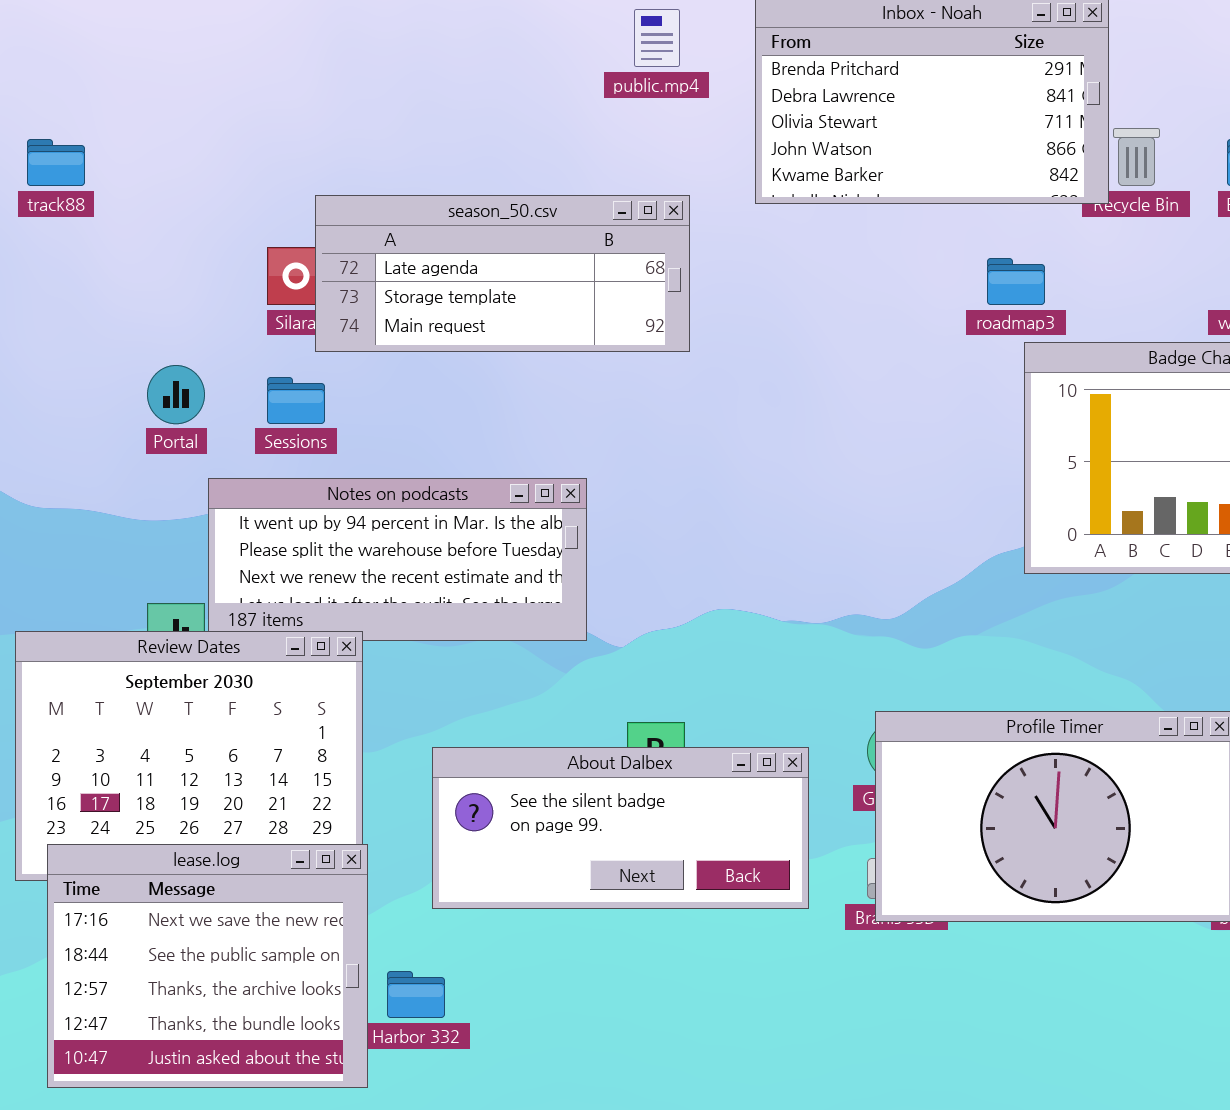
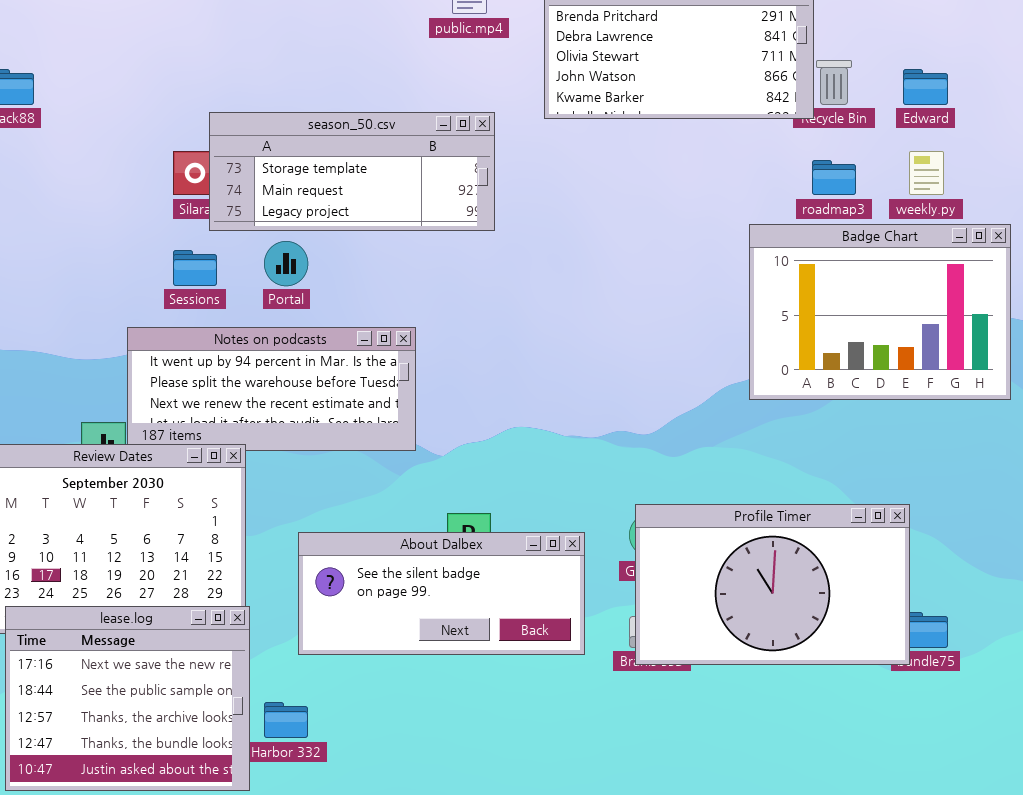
season_50.csv: [315,195,690,352] -> [209,112,495,231], scrolled down 1 row
roadmap3: [987,258,1045,305] -> [812,160,856,195], moved
Portal: [147,365,205,424] -> [264,241,308,286], moved

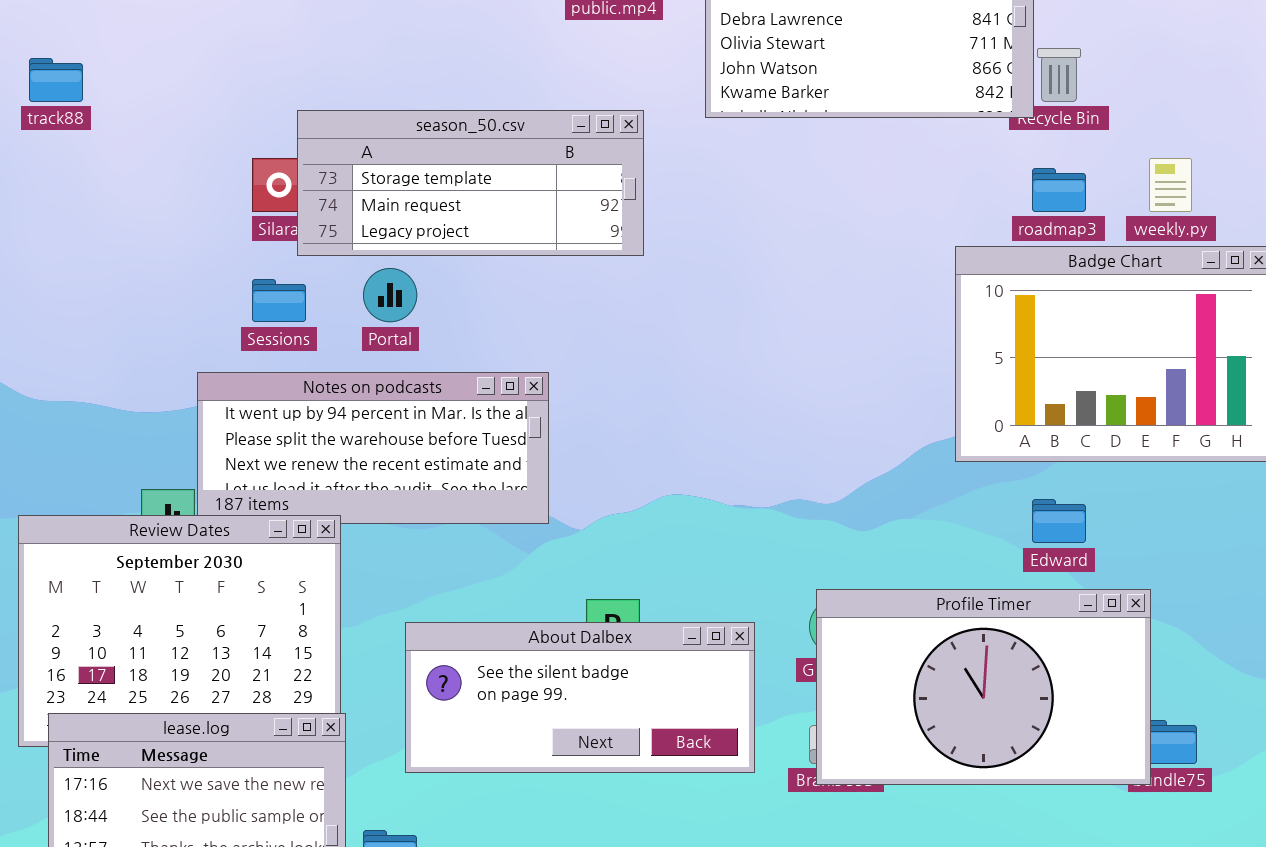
Edward: [903,69,948,105] -> [1032,499,1086,543], moved

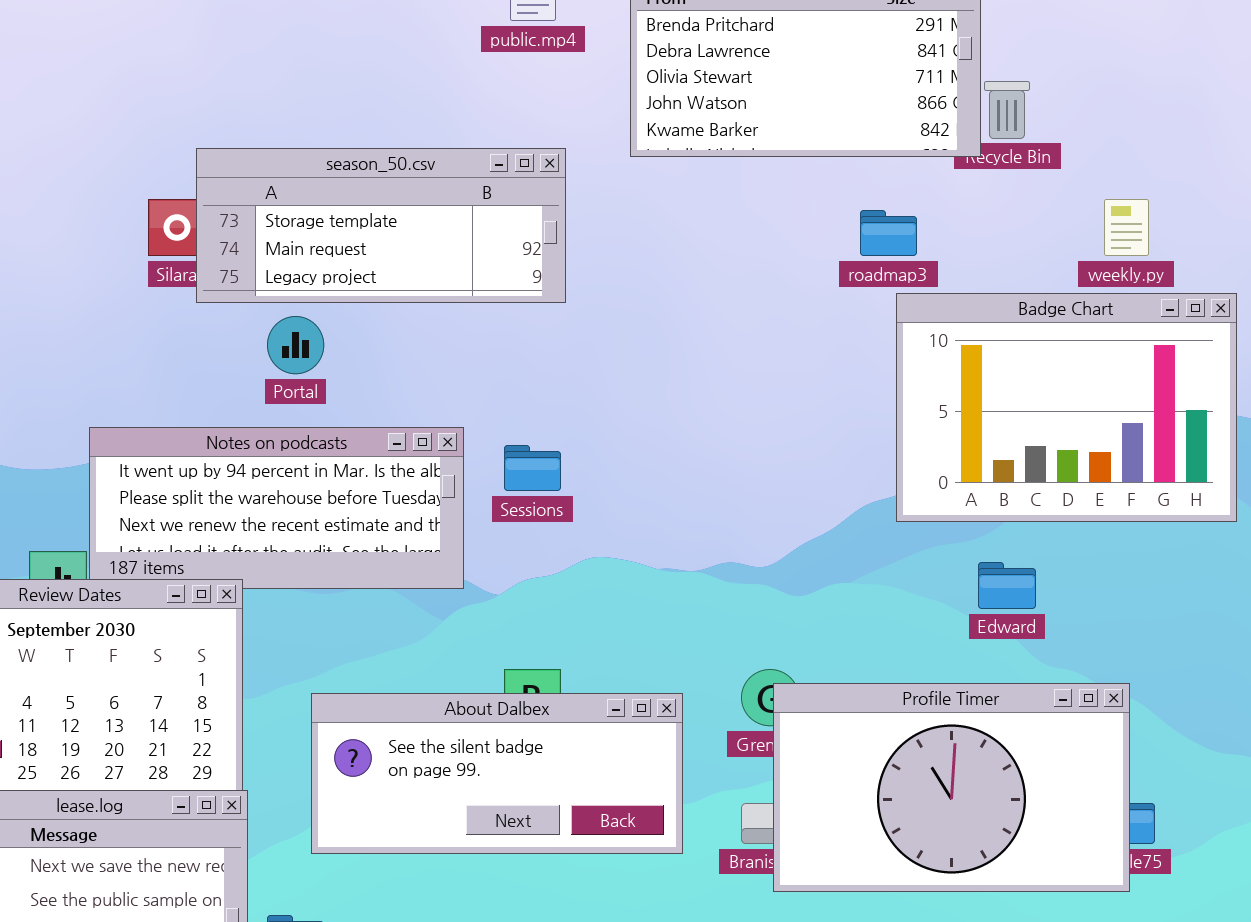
roadmap3: [1032,168,1086,212] -> [860,210,917,256], moved
Sessions: [252,279,306,322] -> [504,445,561,491], moved
Profile Timer: [816,589,1151,785] -> [773,683,1130,892], moved

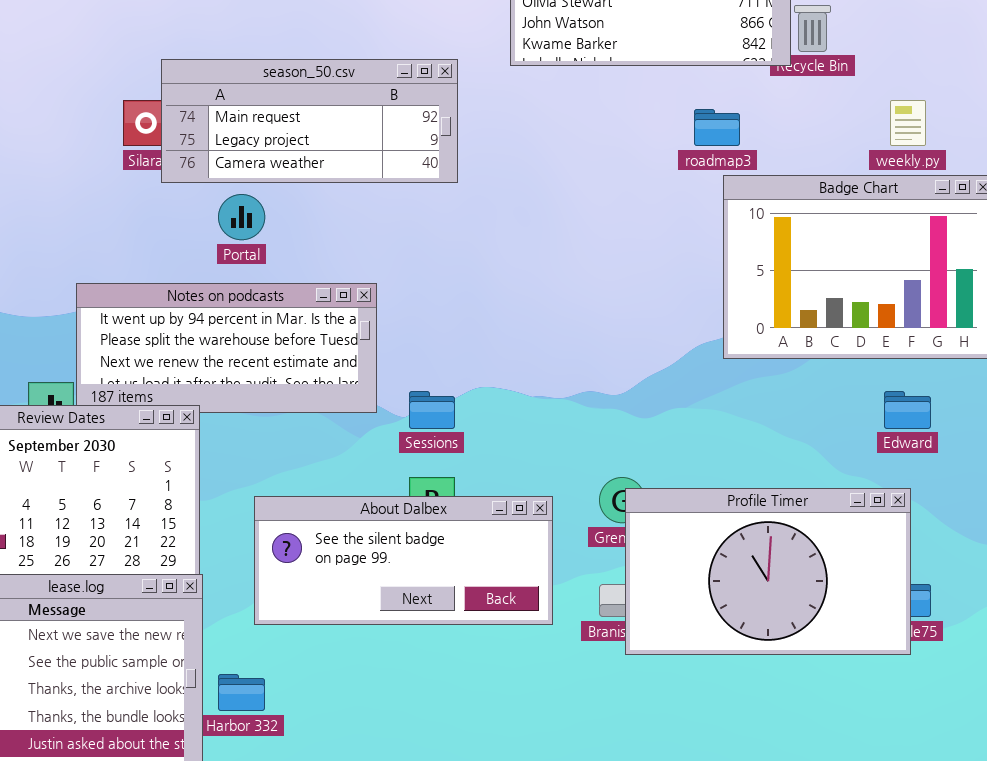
season_50.csv: [196,148,566,303] -> [161,59,458,183], scrolled down 1 row
Sessions: [504,445,561,491] -> [409,391,455,429], moved
Edward: [978,562,1036,609] -> [884,391,931,429], moved

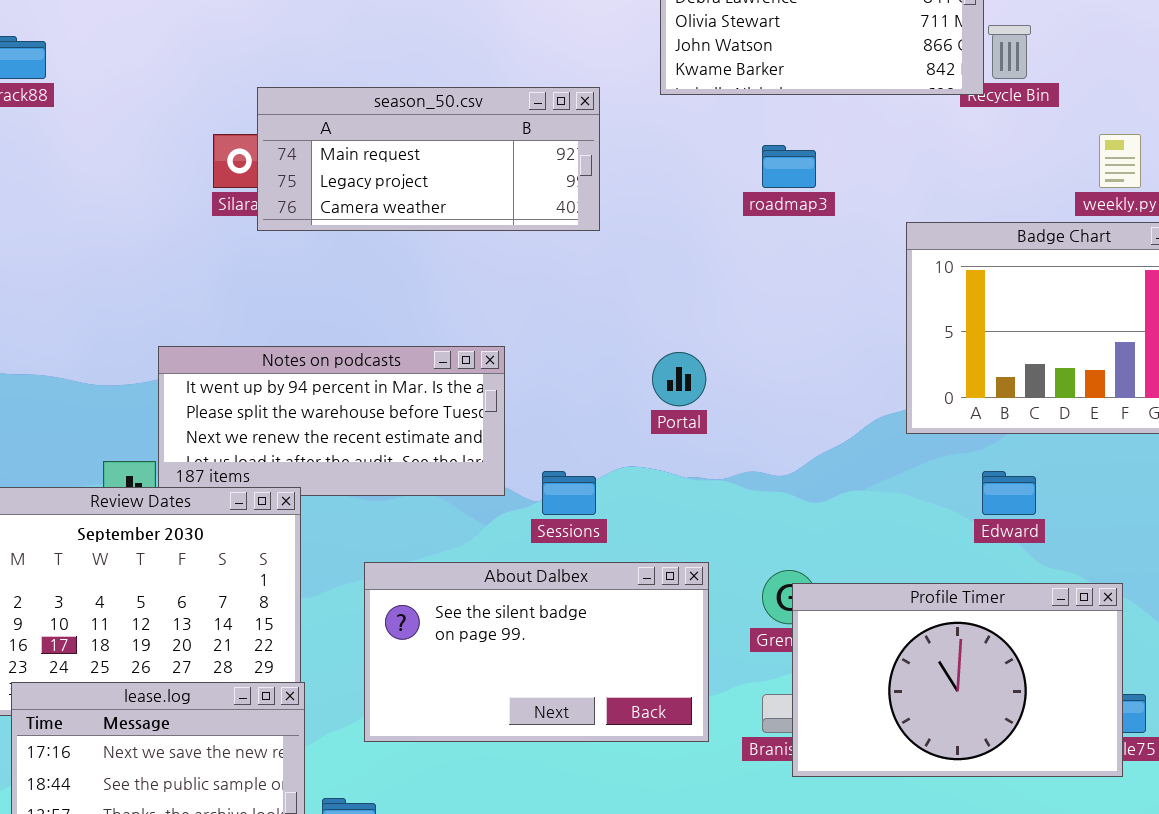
roadmap3: [694,109,740,146] -> [762,145,816,188], moved
Portal: [218,194,265,240] -> [652,352,706,406], moved
Edward: [884,391,931,429] -> [982,471,1036,515], moved
About Dalbex: [254,496,553,625] -> [364,562,709,742], resized

